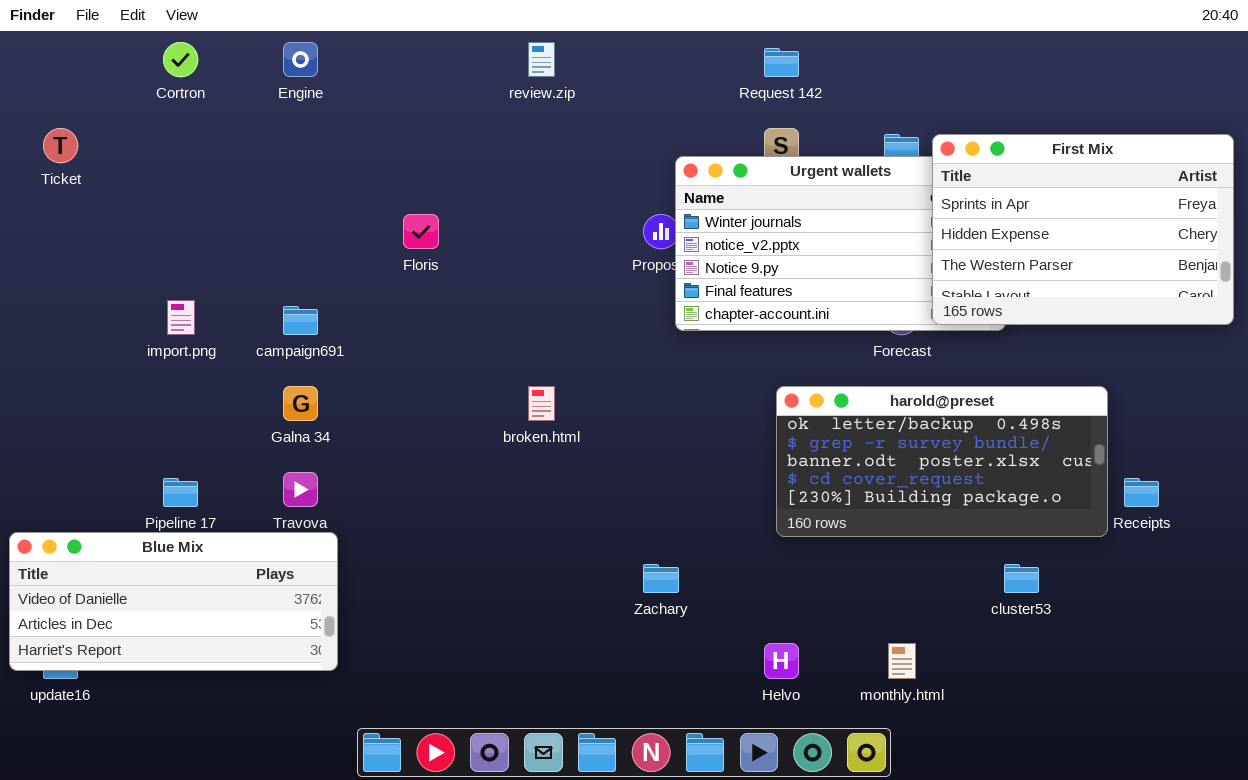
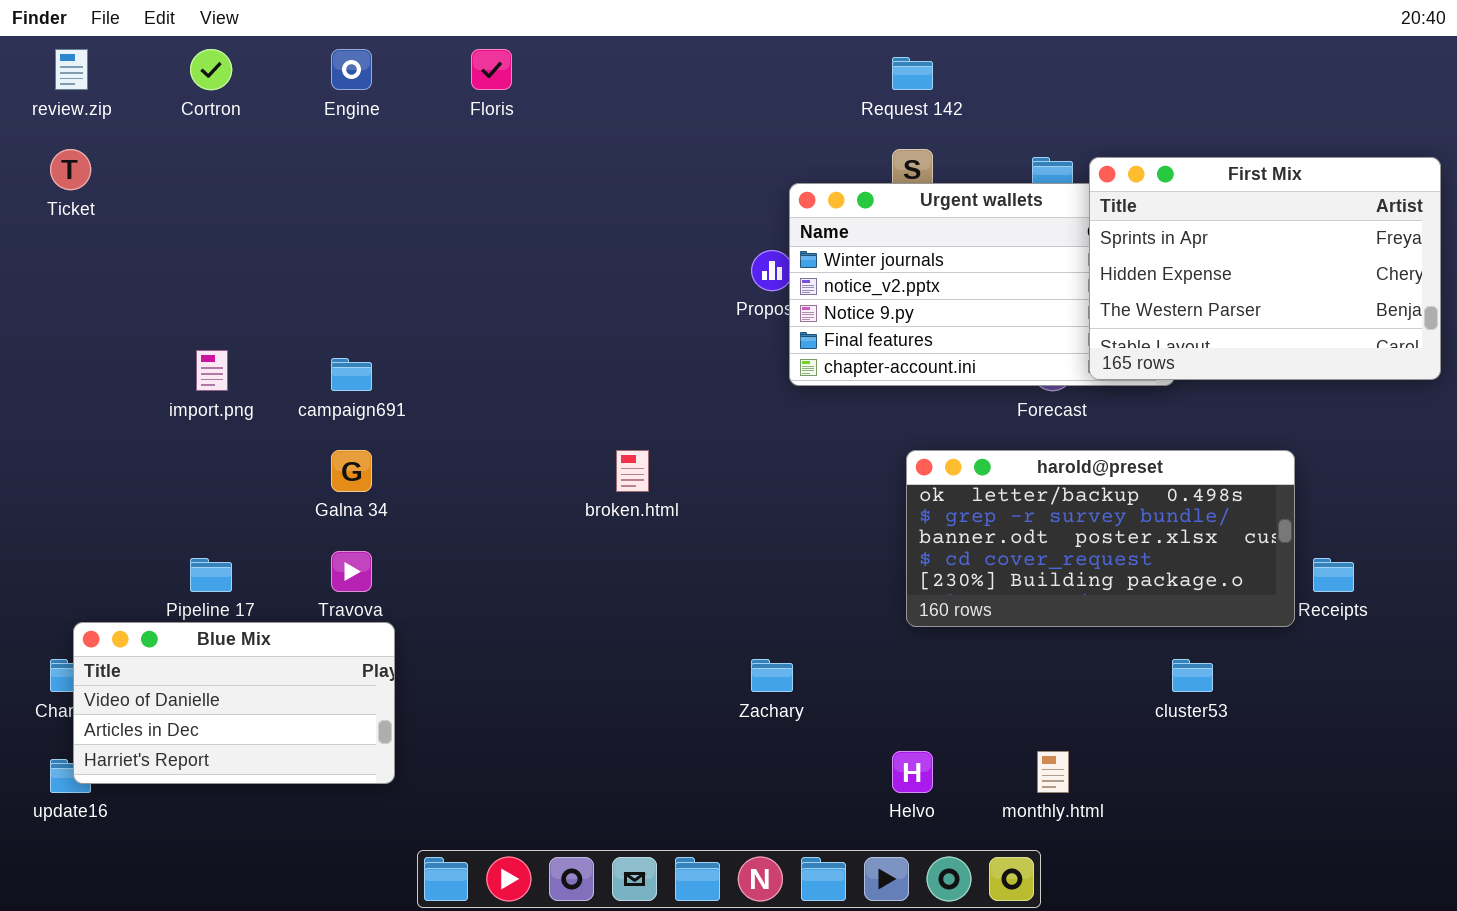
review.zip: [528,42,555,77] -> [55,49,88,90], moved
Floris: [403,214,439,249] -> [471,49,512,90], moved
Blue Mix: [9,532,338,671] -> [73,622,395,784], resized

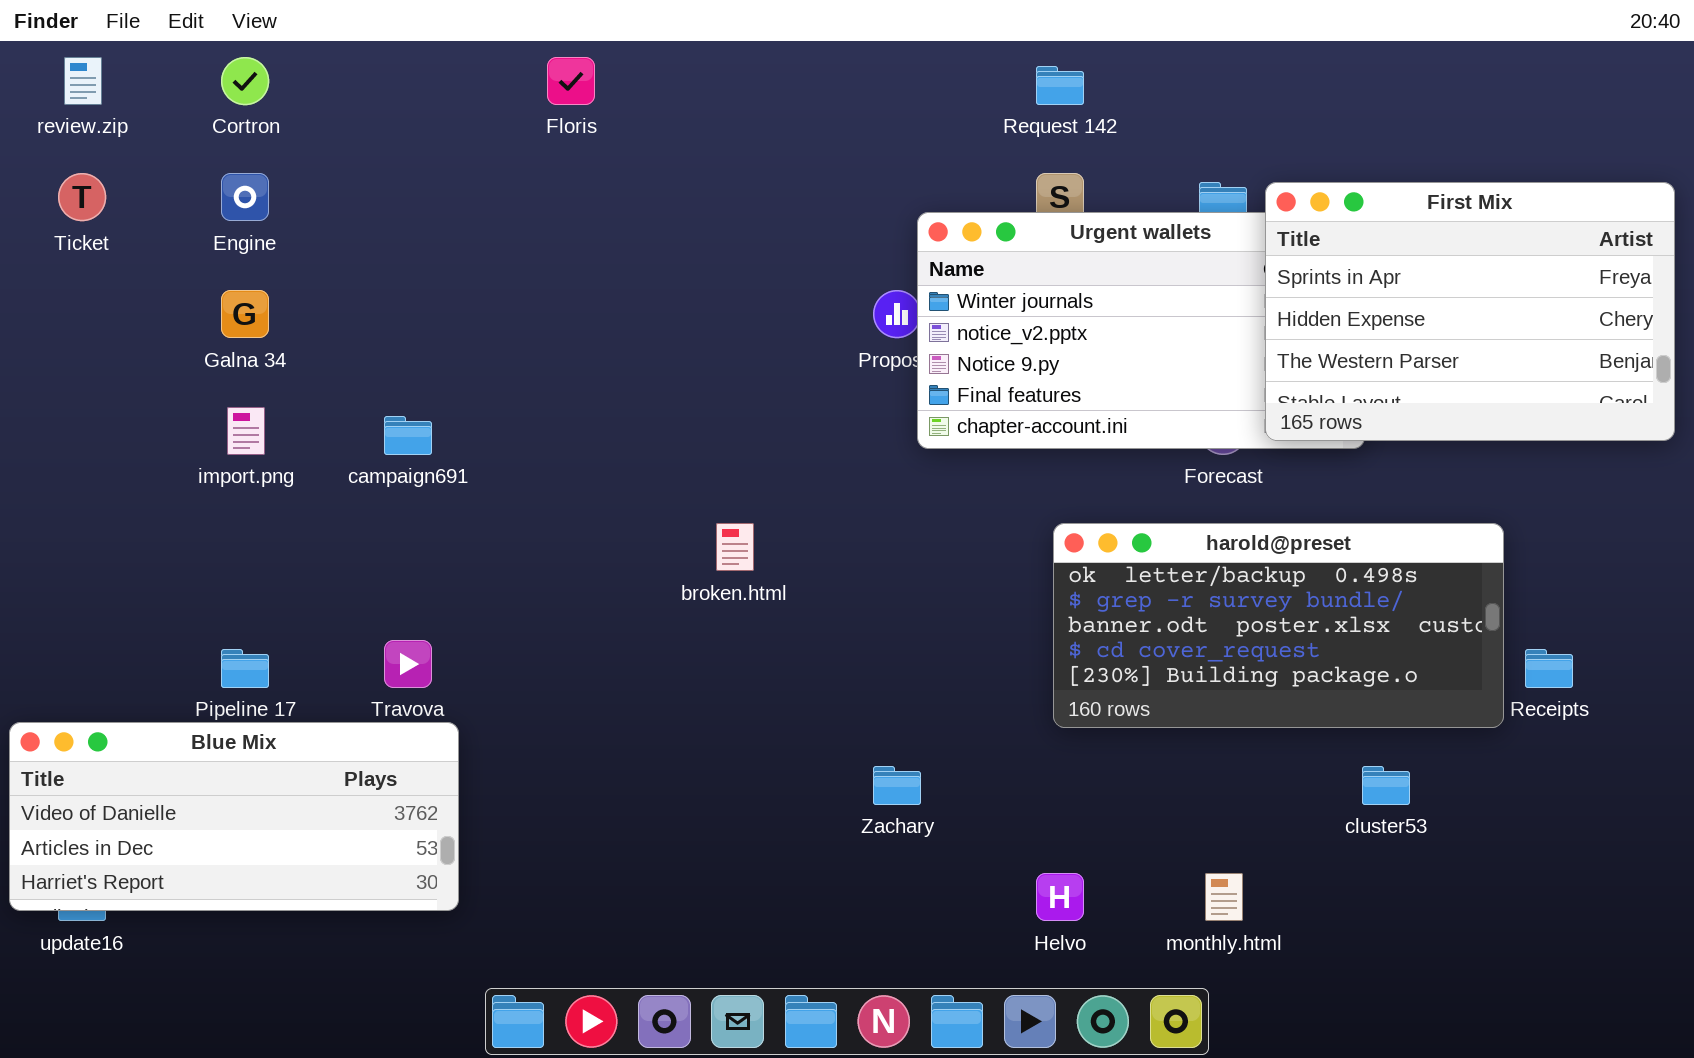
Engine: [331,49,372,90] -> [221,173,269,221], moved
Galna 34: [331,450,372,492] -> [221,290,269,338], moved
Blue Mix: [73,622,395,784] -> [9,722,459,911], resized

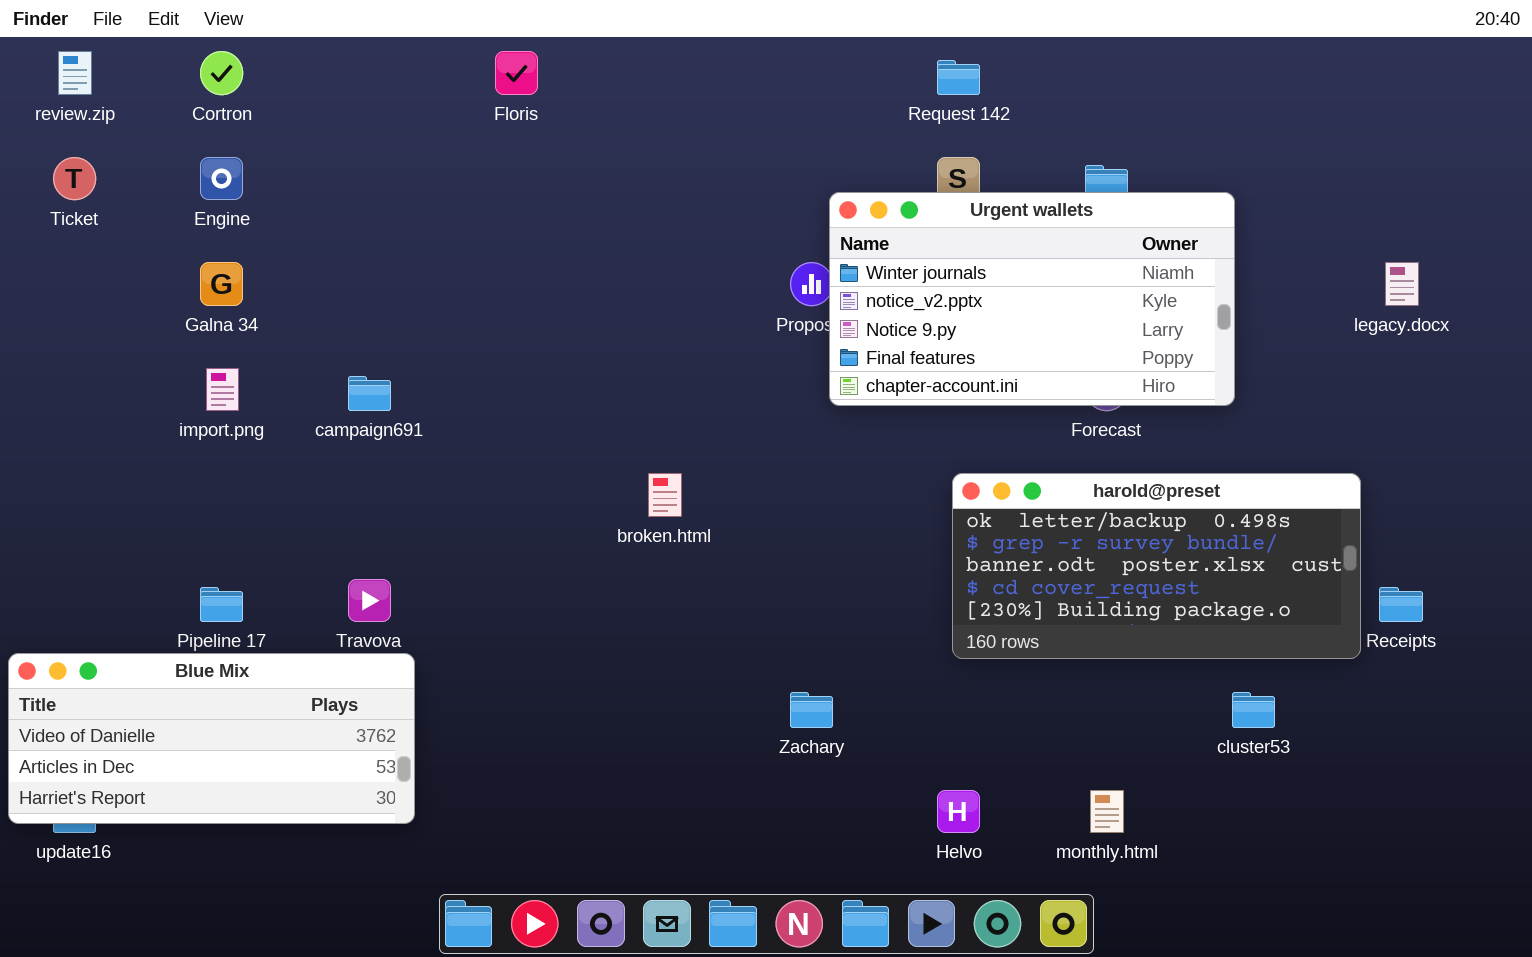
First Mix: [1265,182,1675,441] -> none, closed

